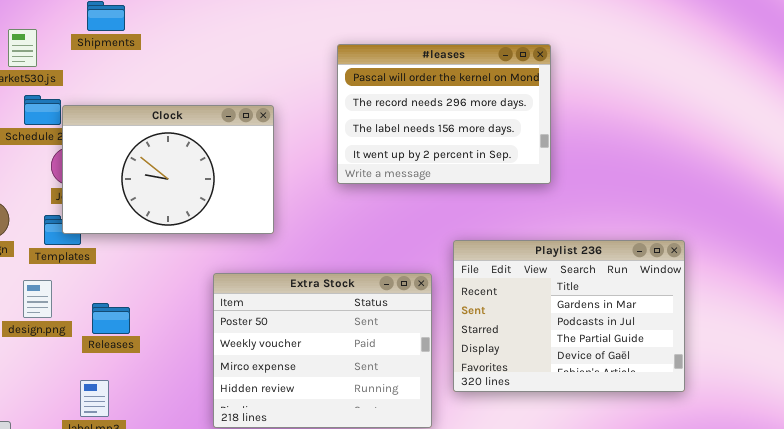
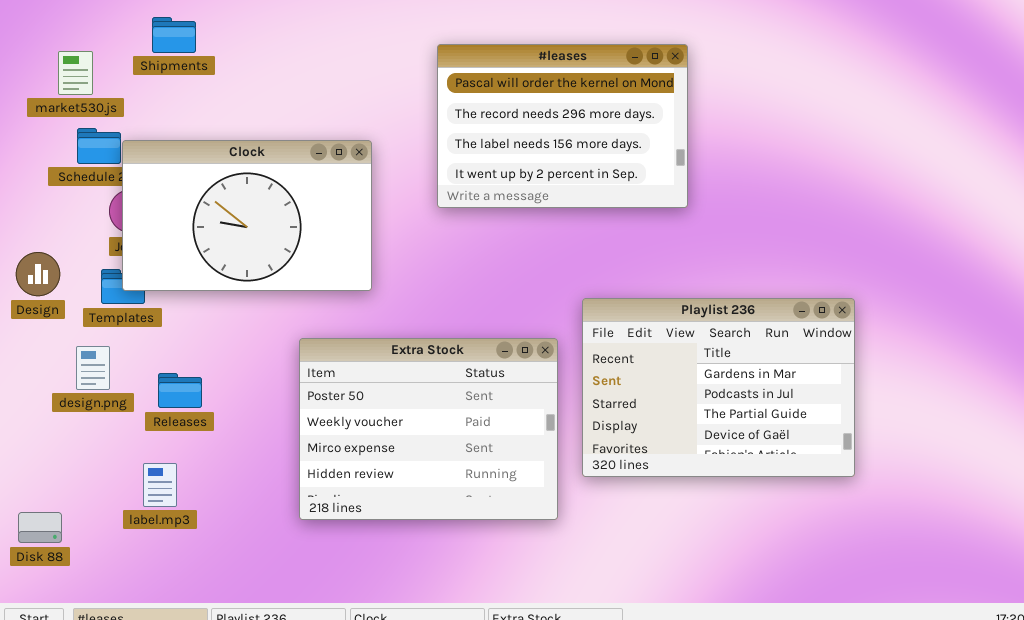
#leases: [337,44,551,184] -> [437,44,688,208], moved

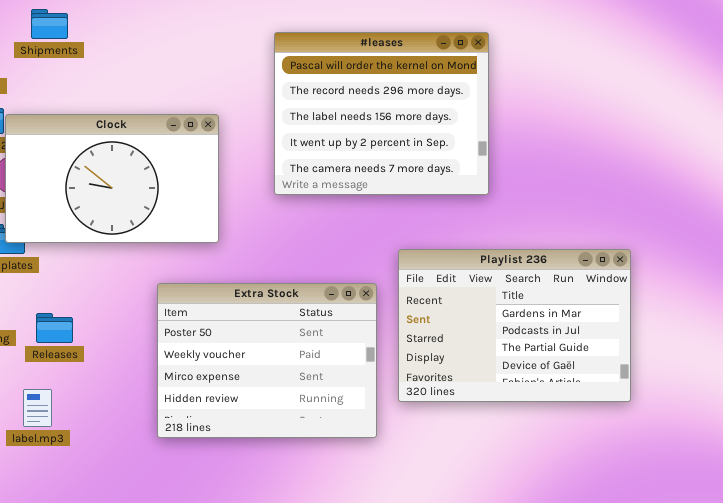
#leases: [437,44,688,208] -> [274,32,489,195], resized

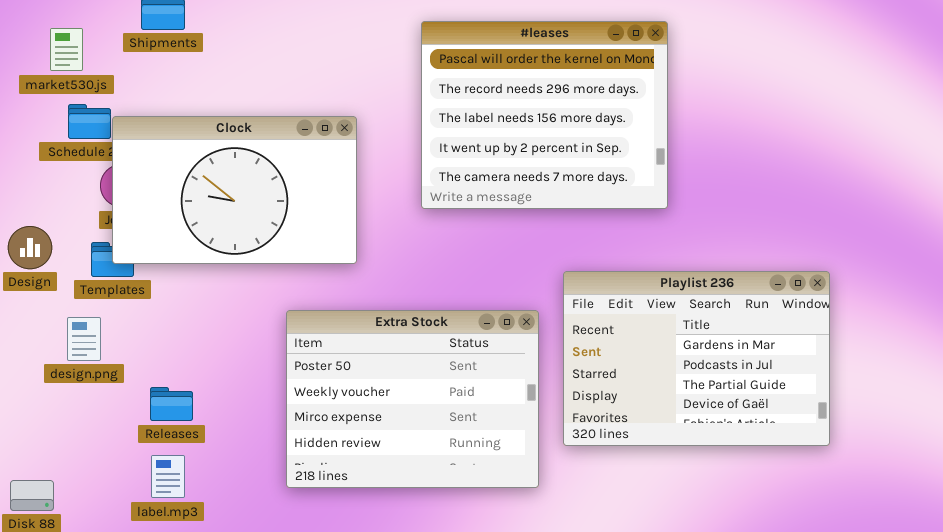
Releases: [36,313,73,343] -> [150,387,193,421], moved
label.mp3: [23,389,52,427] -> [151,455,185,498], moved

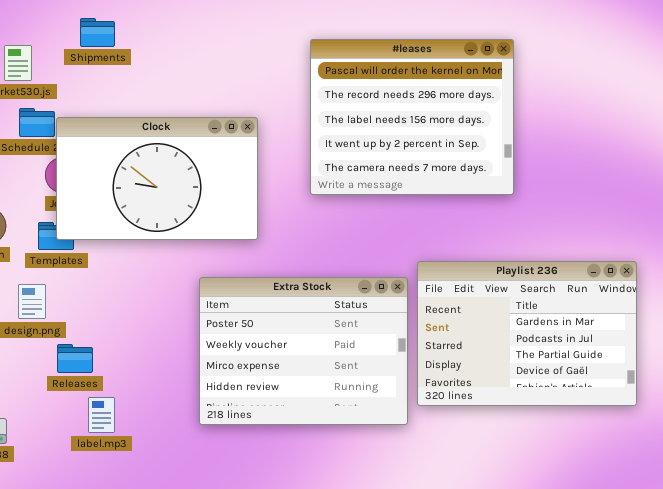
Playlist 236: [563,271,830,446] -> [417,261,637,406], moved
Releases: [150,387,193,421] -> [57,344,93,373], moved

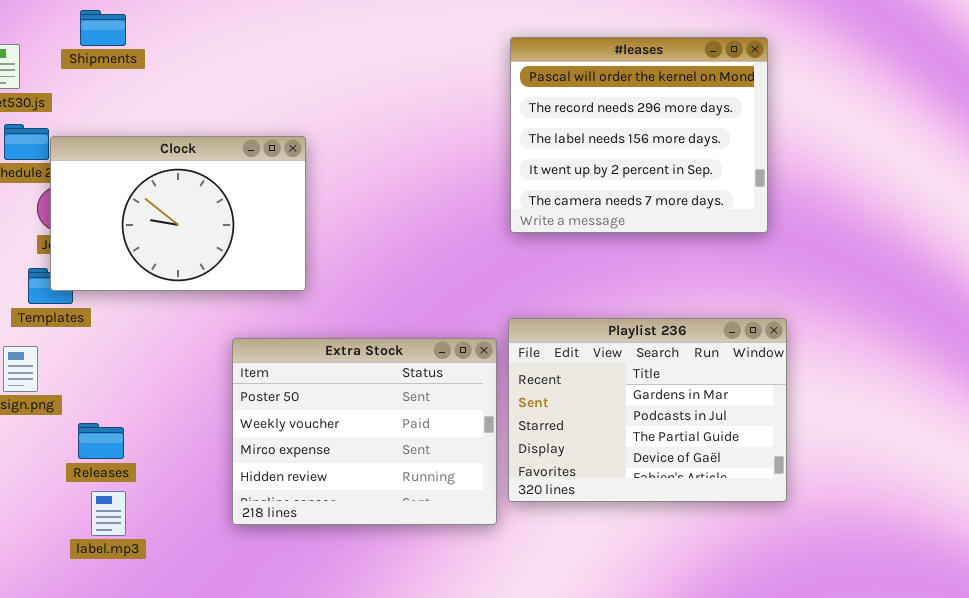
#leases: [310,39,514,195] -> [510,37,768,233], moved
Releases: [57,344,93,373] -> [78,423,124,459], moved

